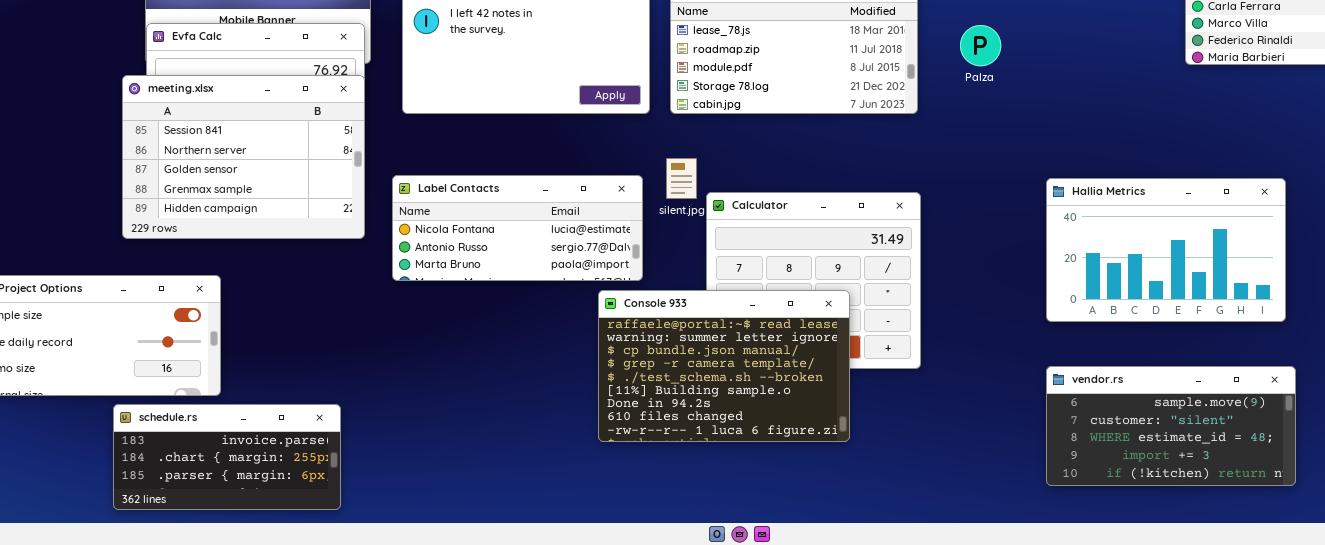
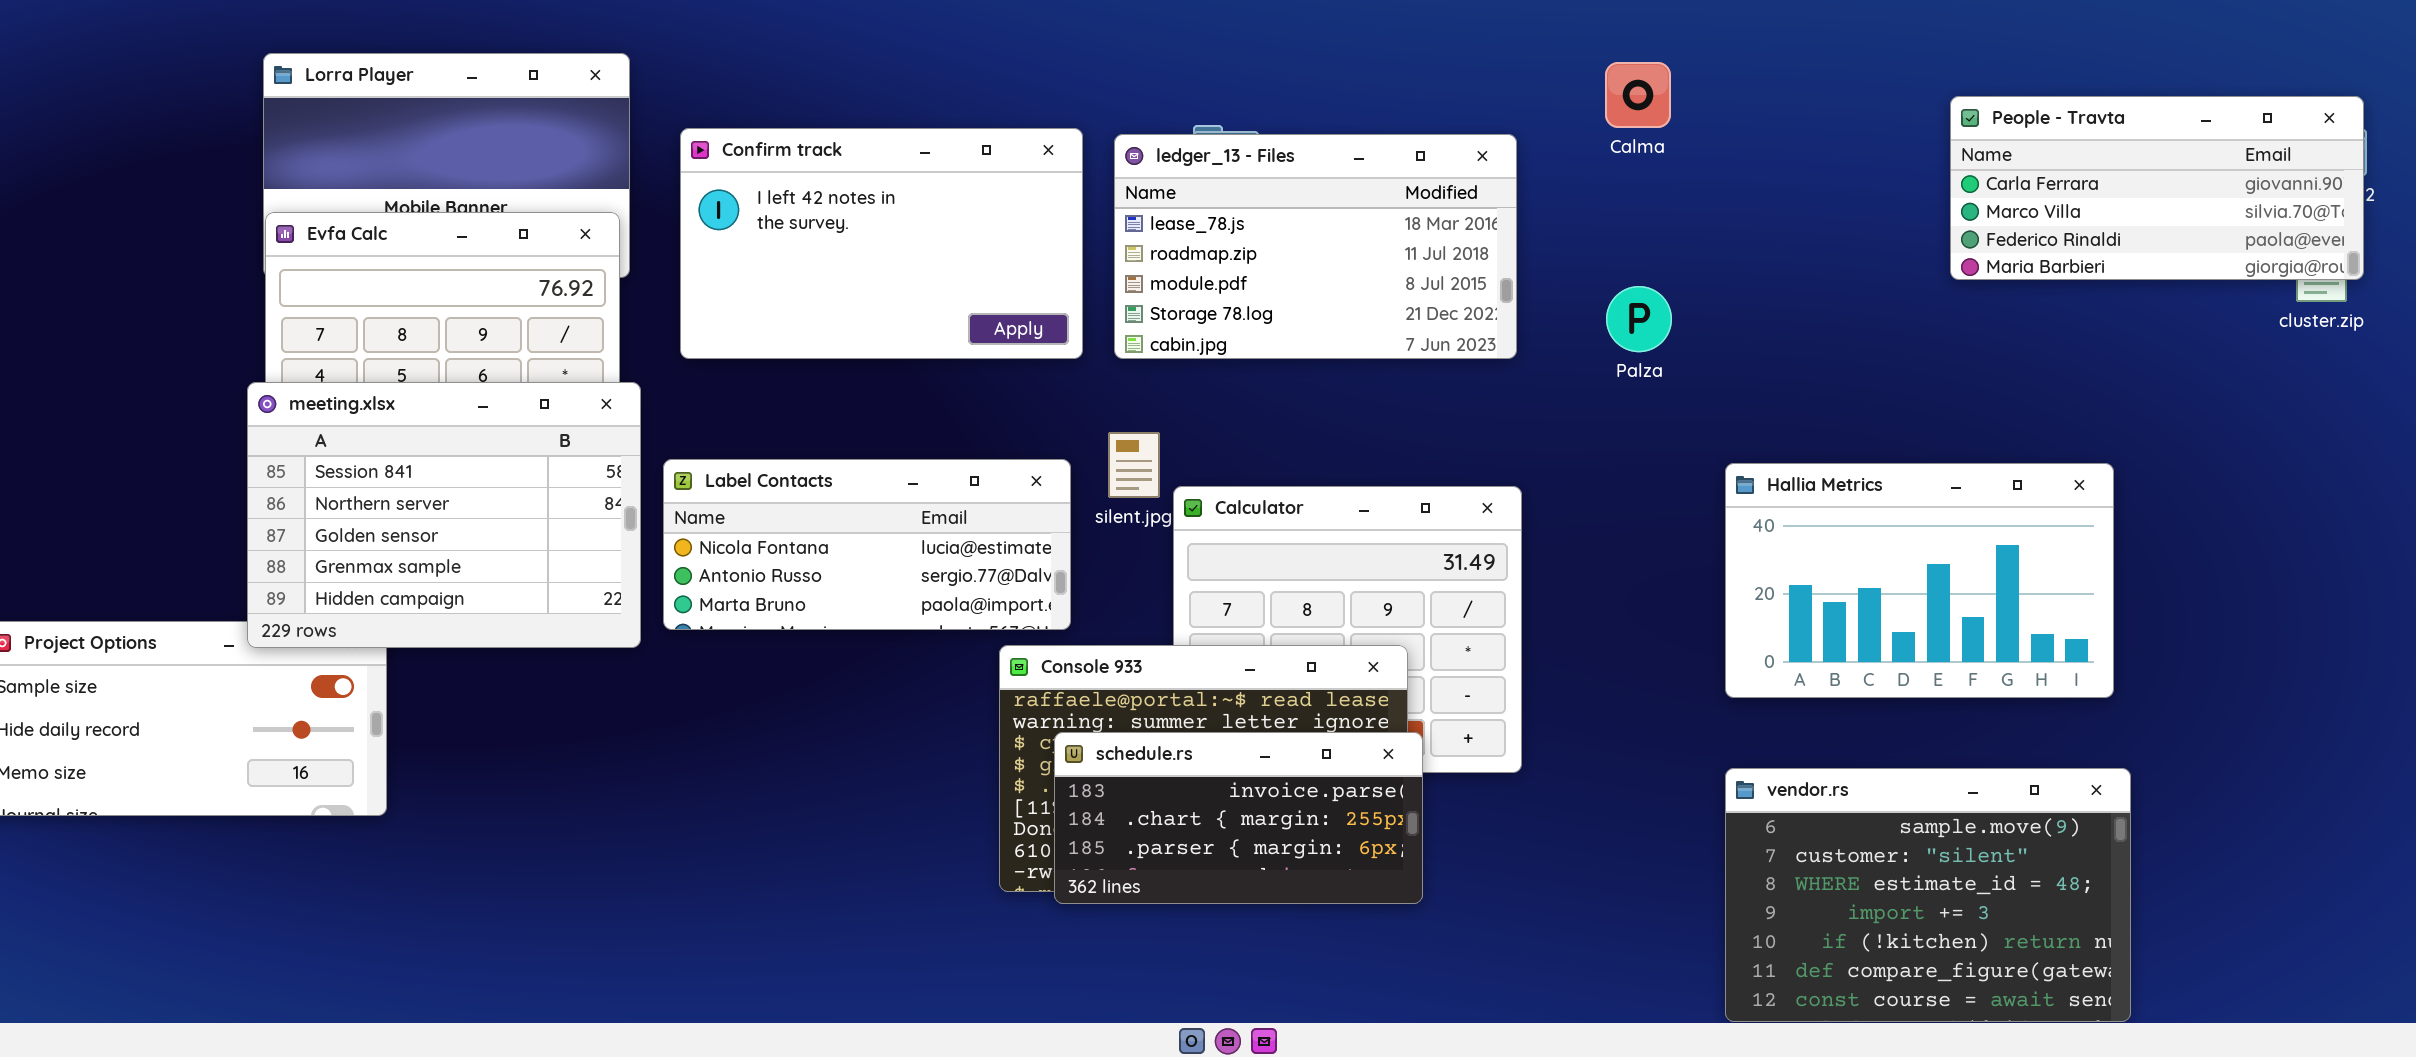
Palza: [960,25,1001,66] -> [1606,286,1672,352], moved
meeting.xlsx: [122,75,365,239] -> [247,382,641,648], moved
vendor.rs: [1046,366,1296,486] -> [1725,768,2131,1022], resized
schedule.rs: [113,404,341,510] -> [1054,732,1423,904], moved

